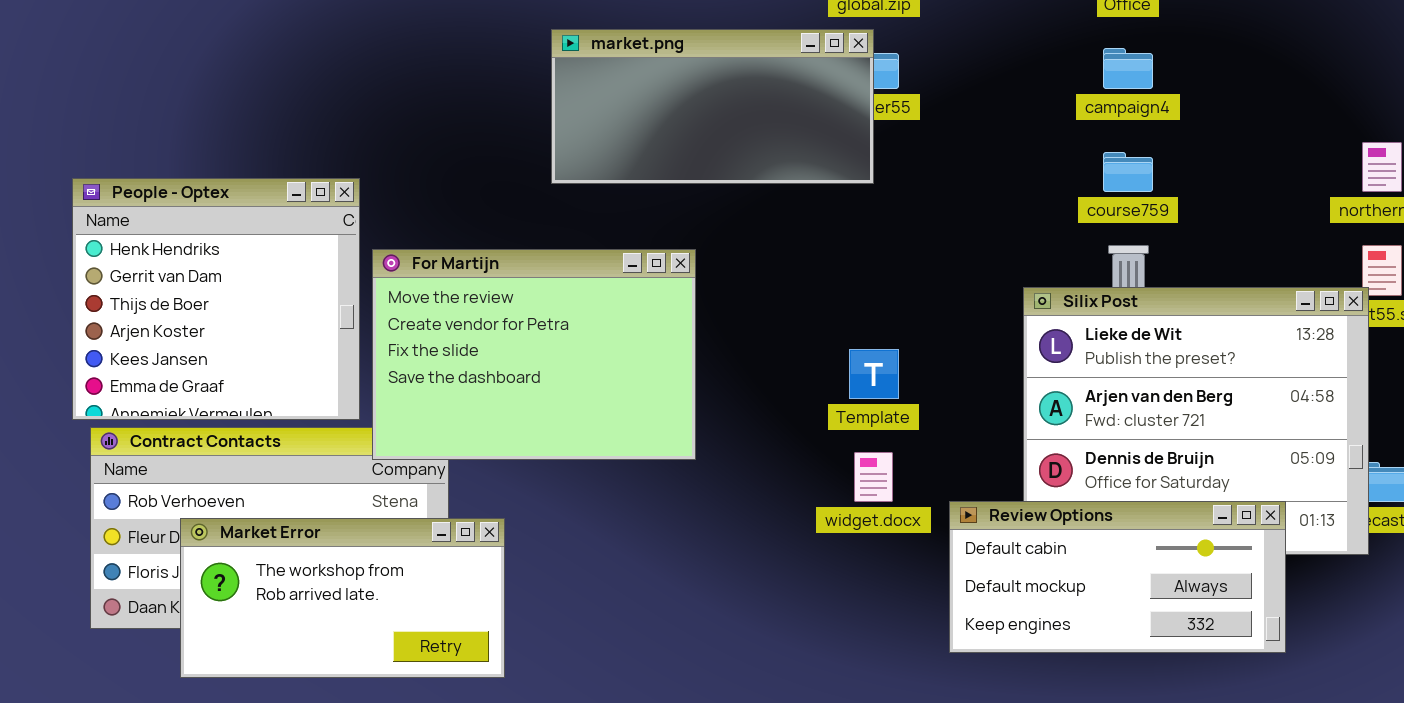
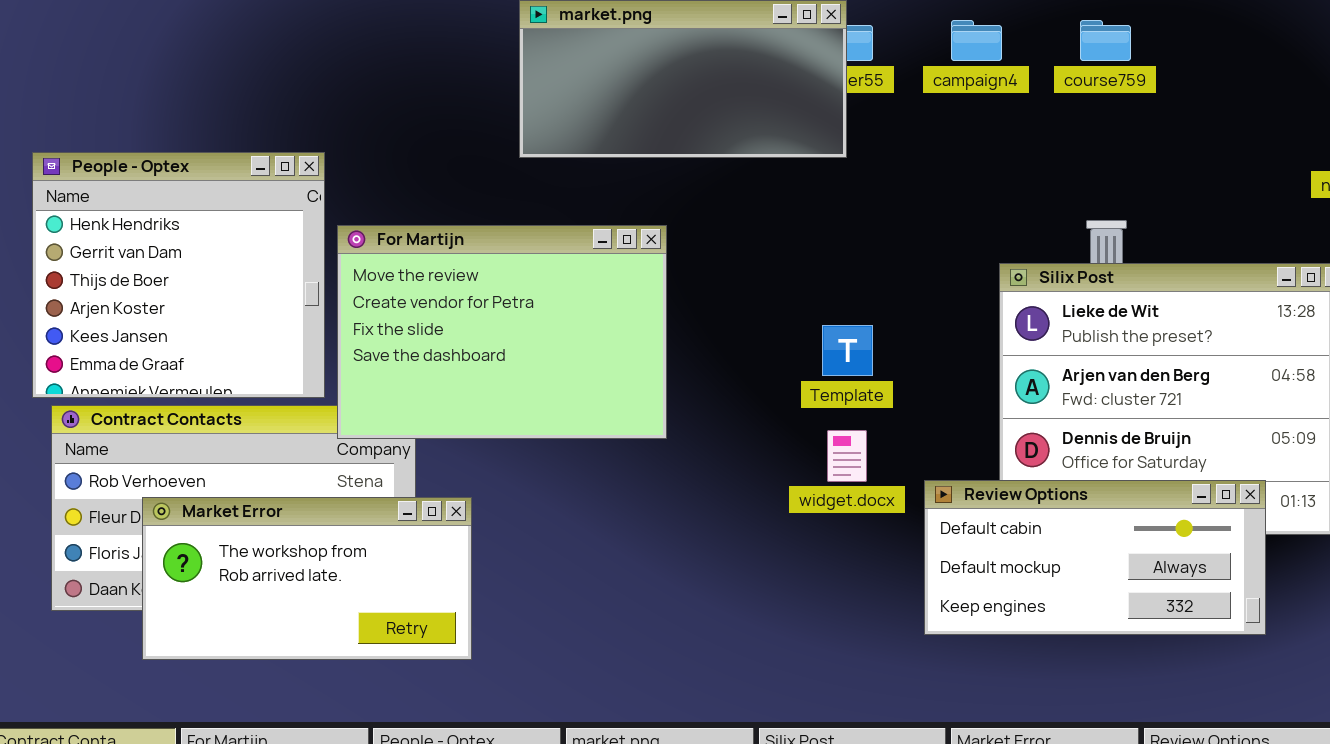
campaign4: [1103,48,1153,89] -> [951,20,1002,61], moved
course759: [1103,152,1153,192] -> [1080,20,1131,61], moved

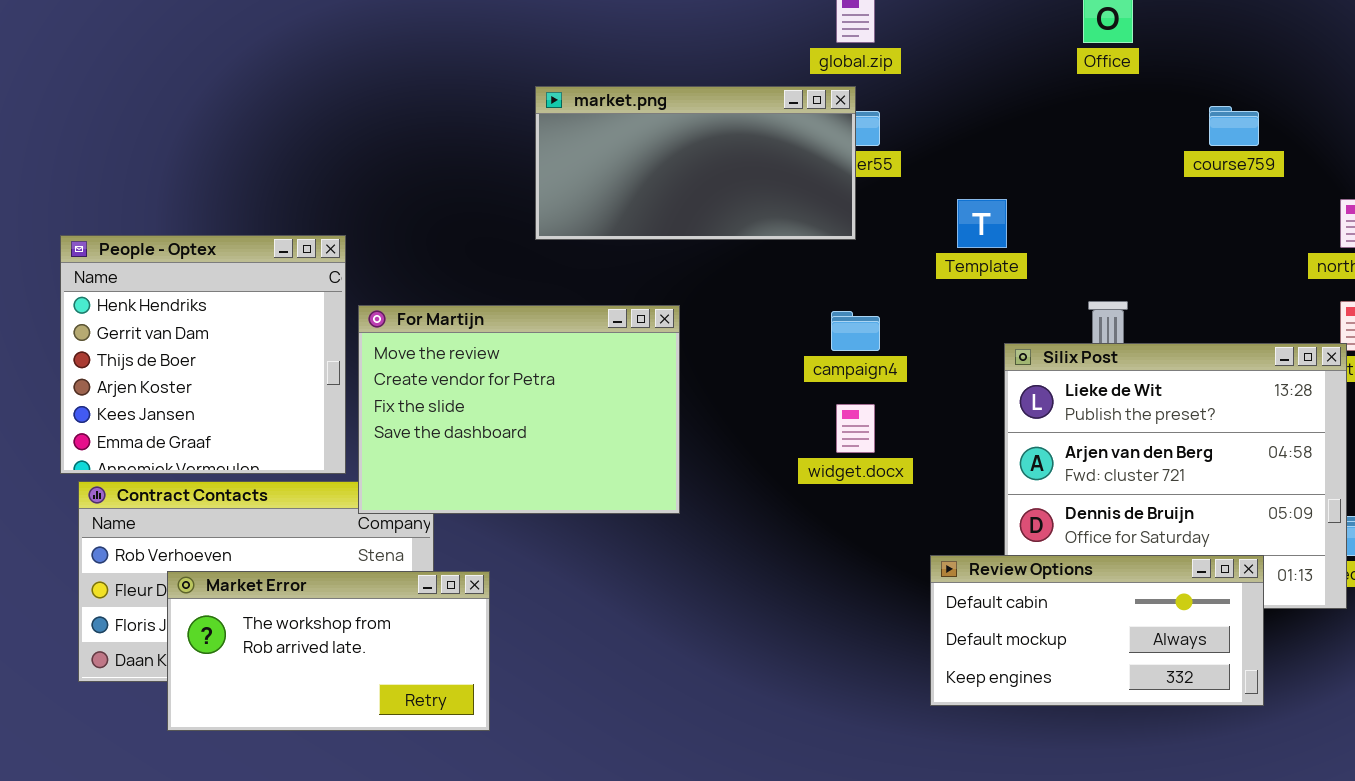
campaign4: [951,20,1002,61] -> [831,311,880,351], moved
course759: [1080,20,1131,61] -> [1209,106,1259,146], moved
Template: [822,325,873,376] -> [957,199,1007,248], moved
widget.docx: [827,430,867,482] -> [836,404,875,453], moved

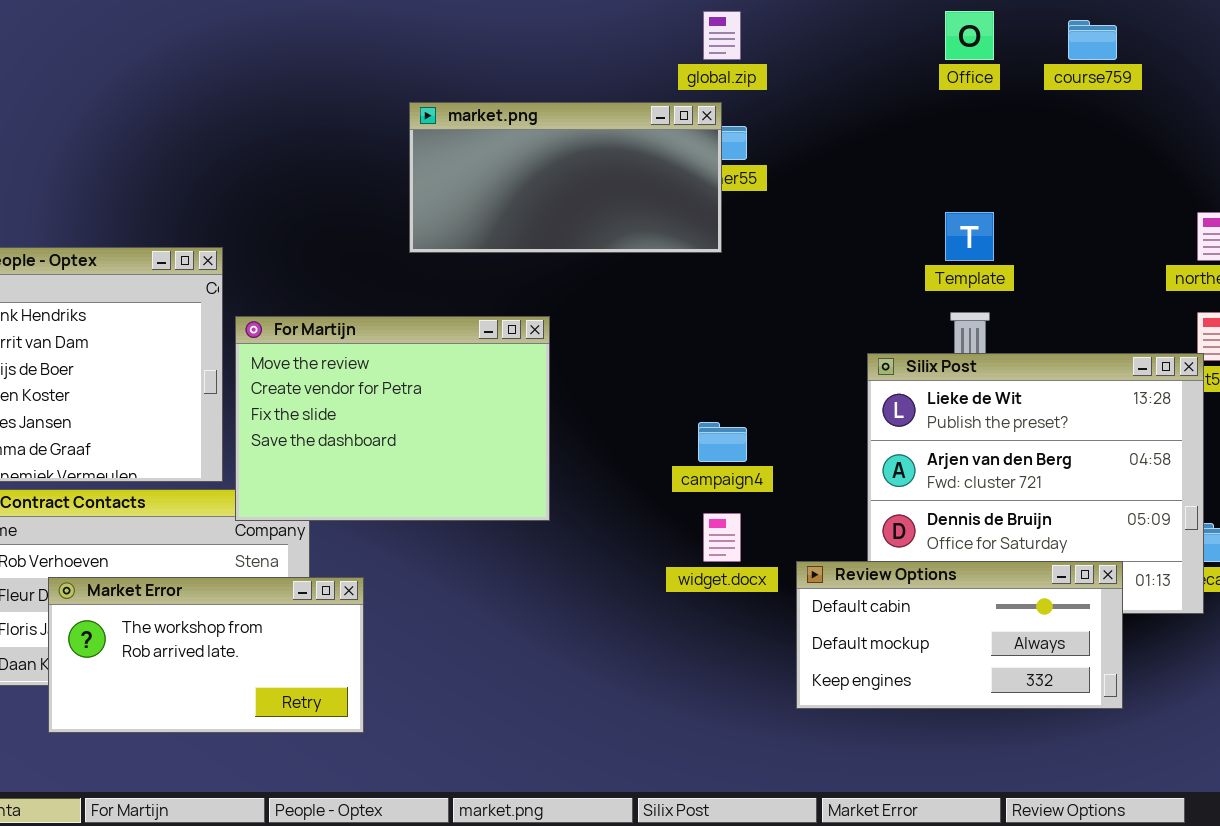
course759: [1209,106,1259,146] -> [1068,20,1117,60], moved
Template: [957,199,1007,248] -> [945,212,994,261], moved
campaign4: [831,311,880,351] -> [698,422,747,462], moved
widget.docx: [836,404,875,453] -> [703,513,741,562], moved

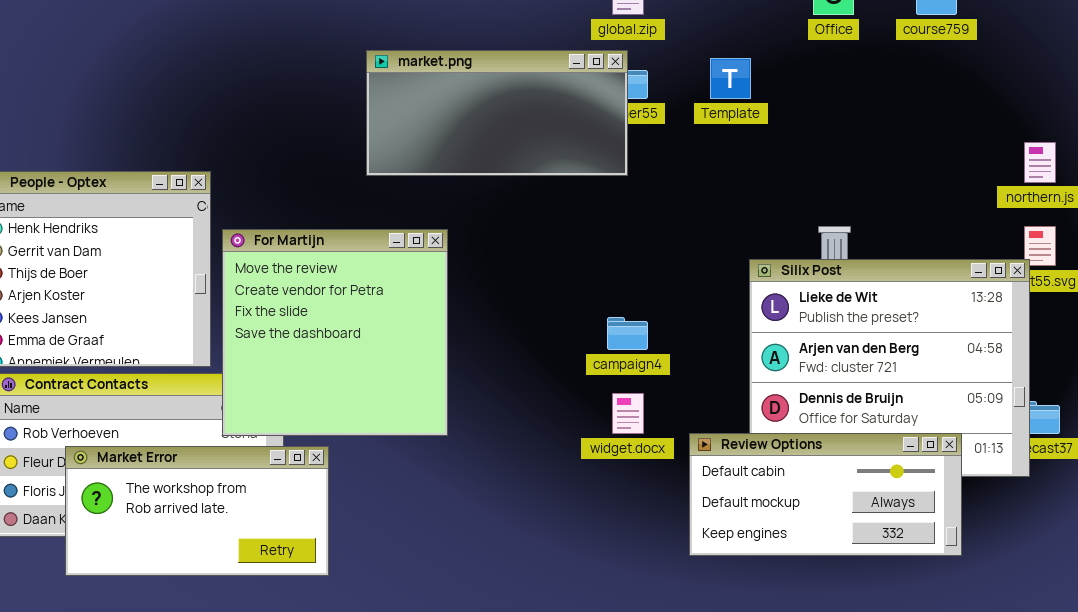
Template: [945,212,994,261] -> [710,58,751,99], moved
For Martijn: [235,316,550,521] -> [222,229,448,436], resized

